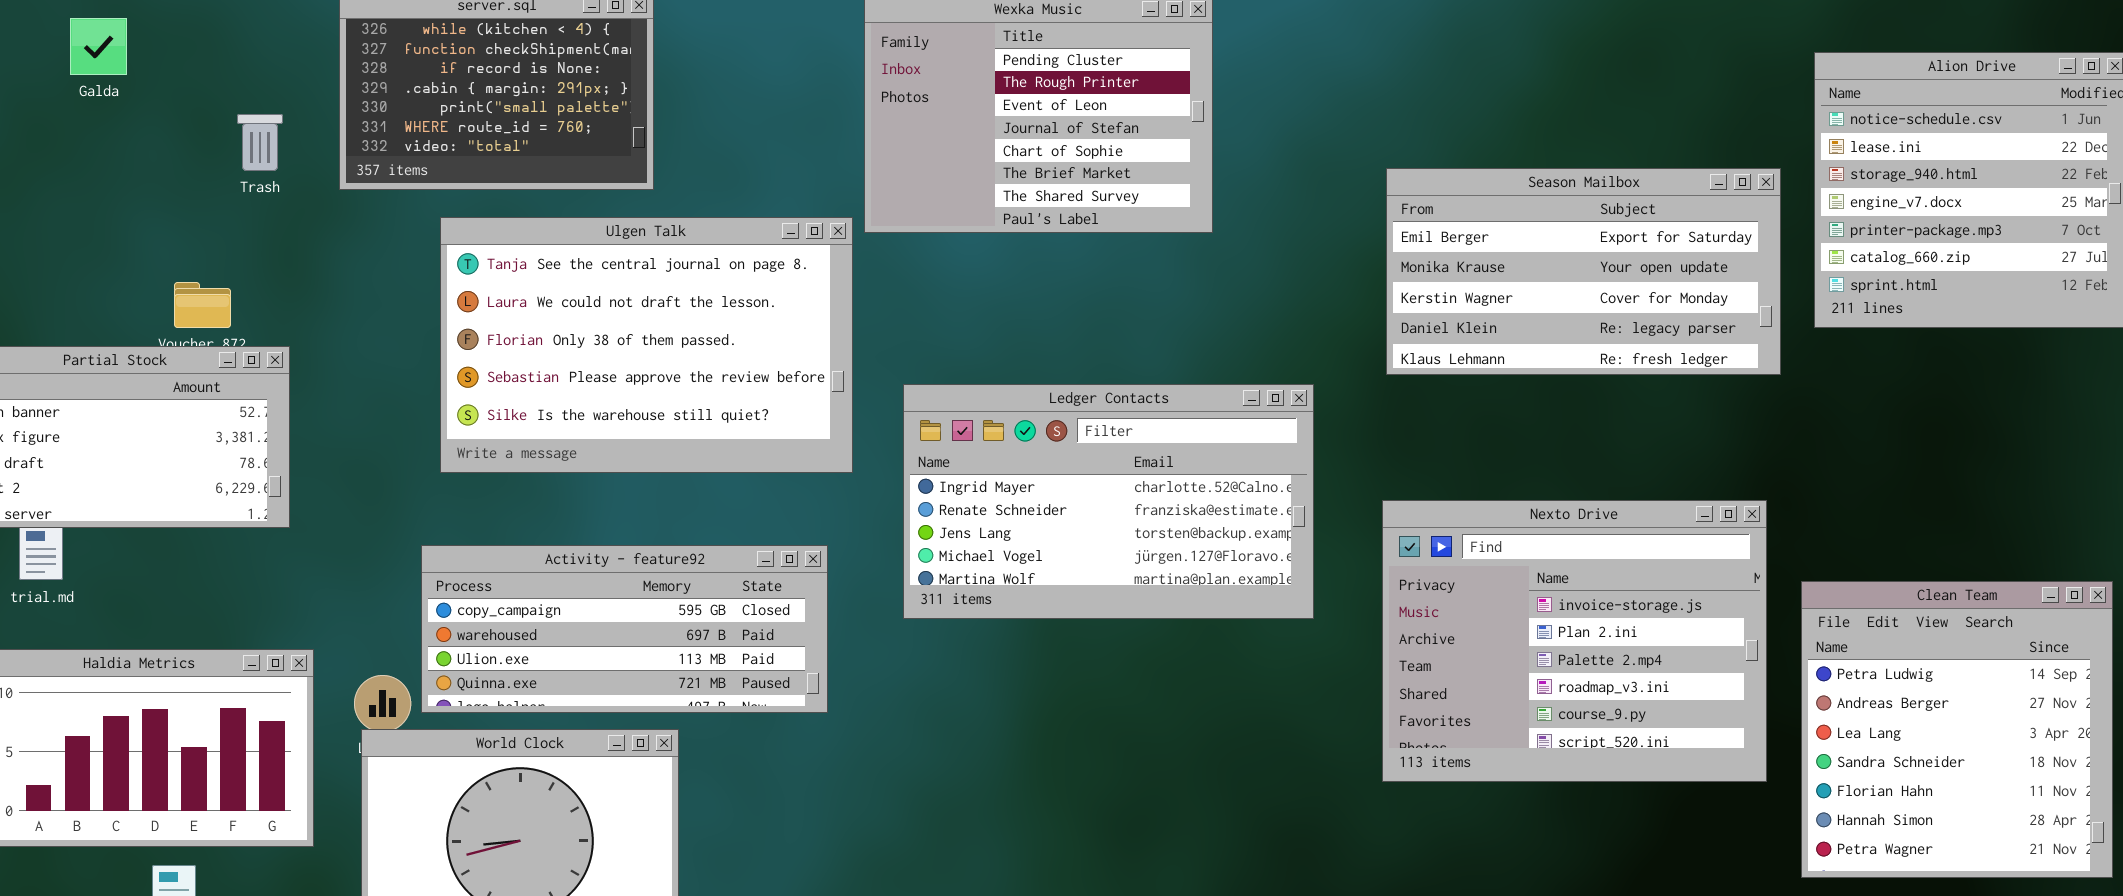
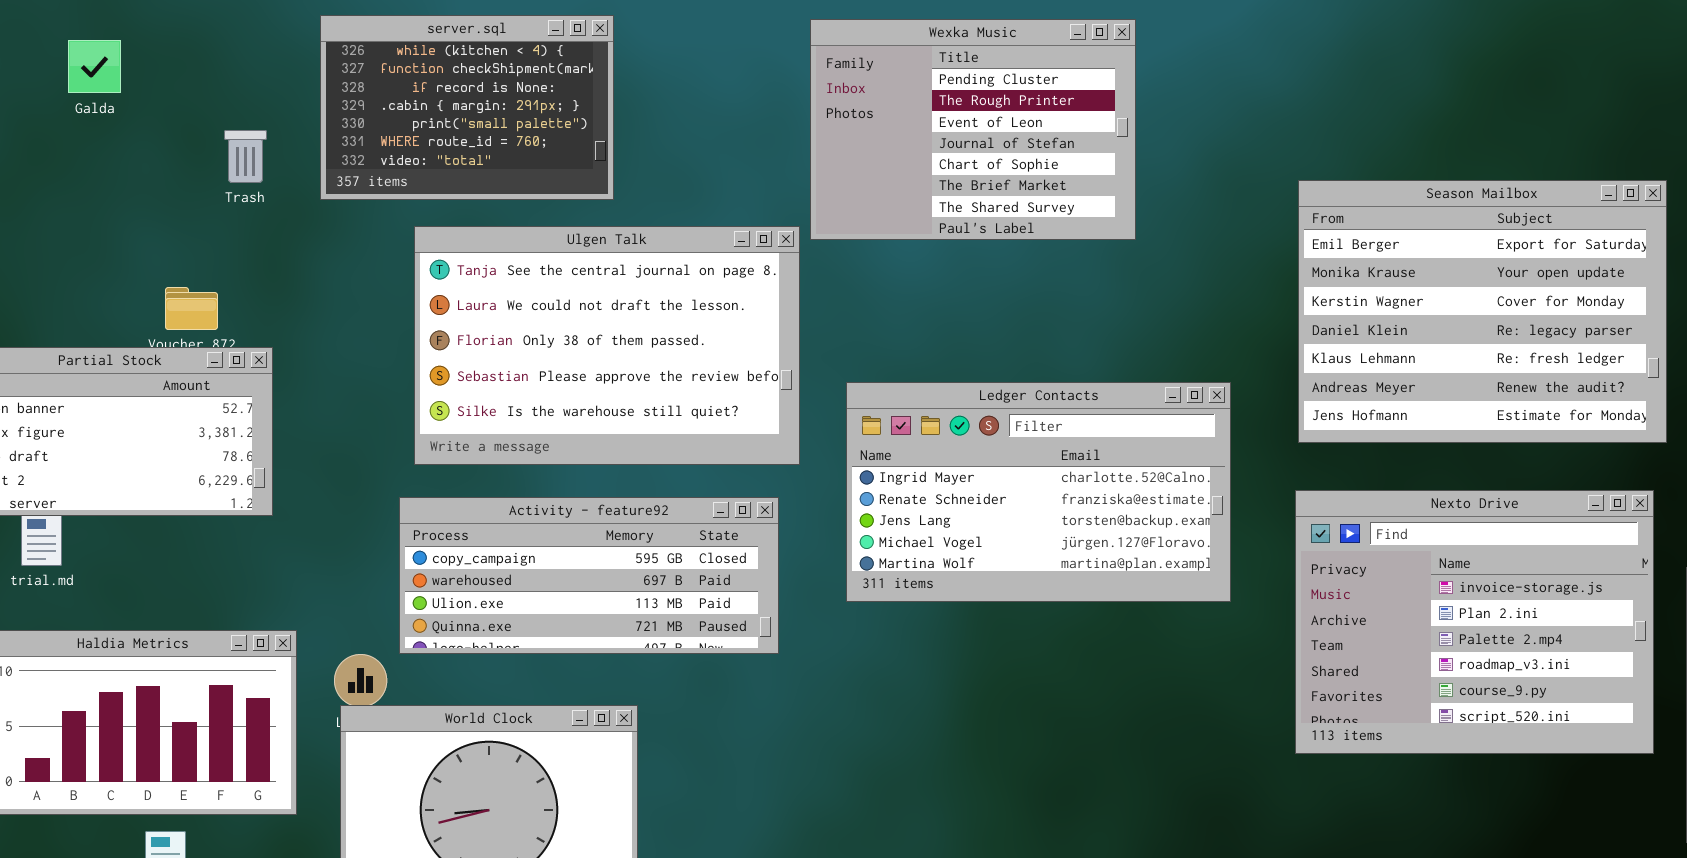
Season Mailbox: [1386,168,1781,375] -> [1298,180,1667,443], resized
Activity - feature92: [421,545,828,713] -> [399,497,779,654], moved

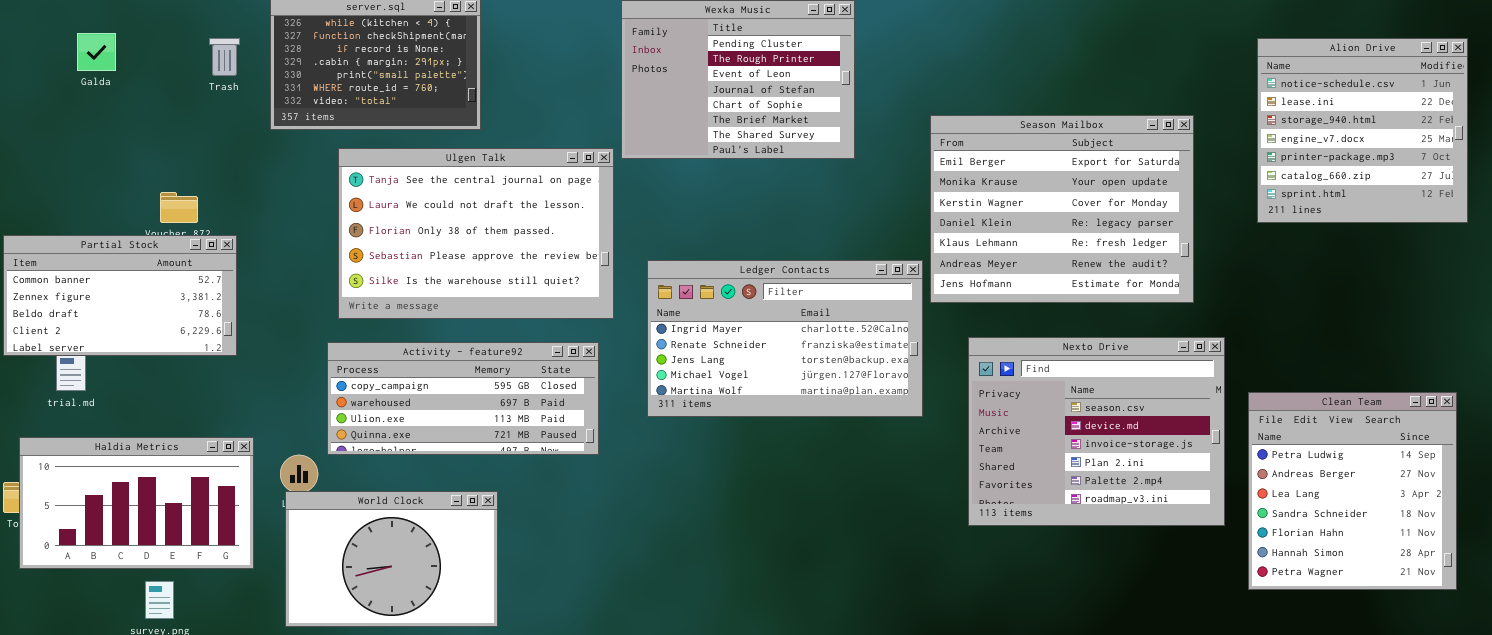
Galda: [68,40,121,93] -> [77,33,116,71], moved
Trash: [224,130,267,183] -> [209,38,240,76], moved
Season Mailbox: [1298,180,1667,443] -> [930,115,1194,303], moved
Nexto Drive: [1295,490,1654,754] -> [968,337,1225,526], scrolled up 2 rows

